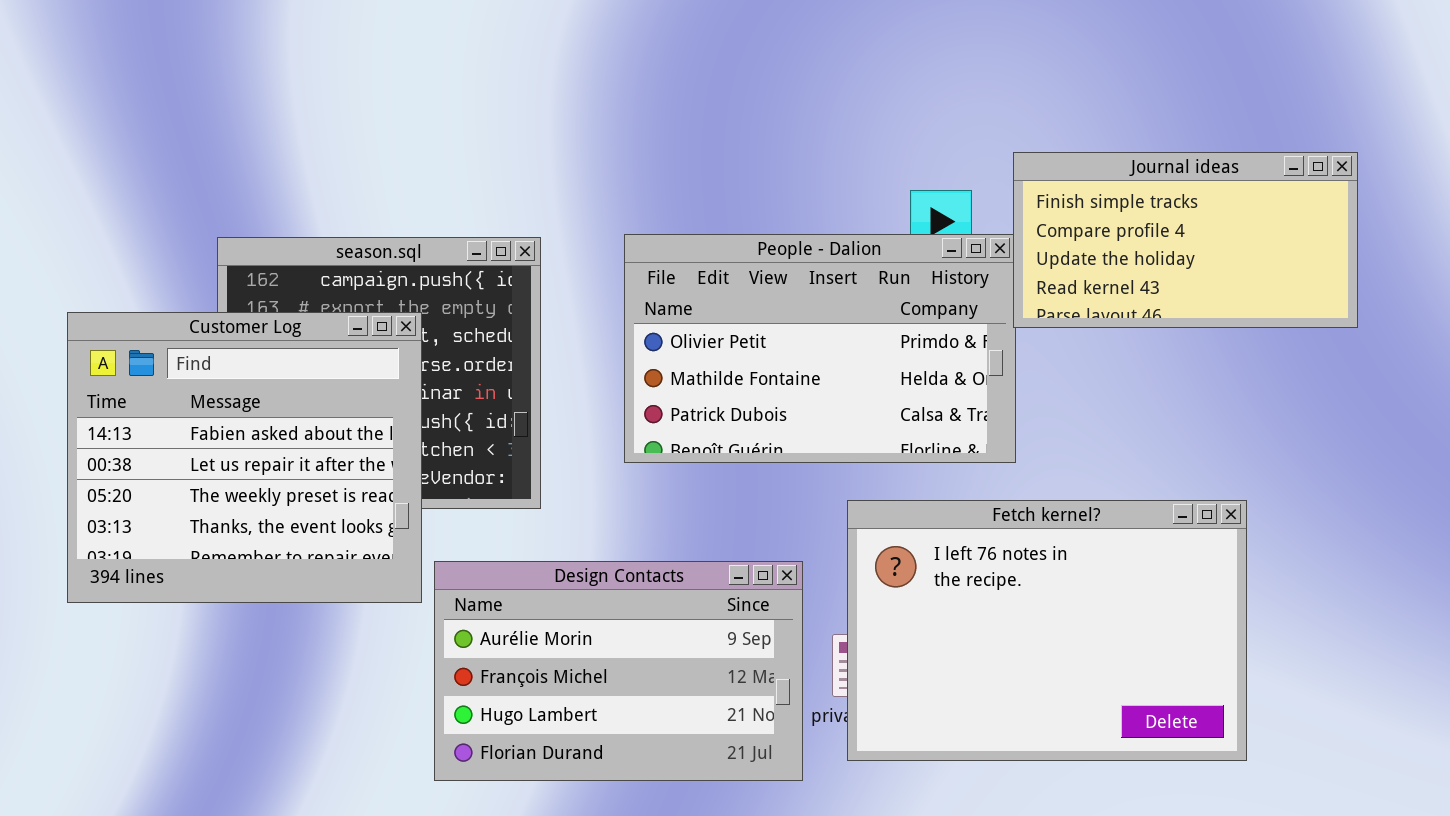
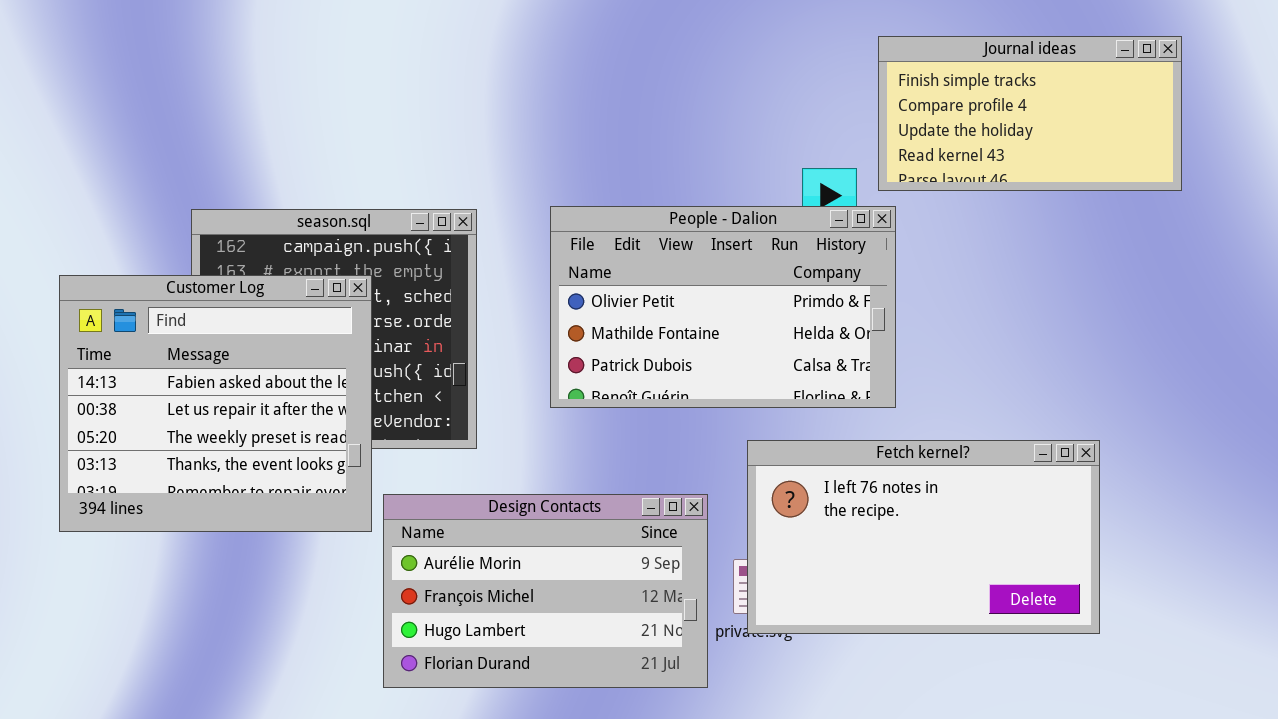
Journal ideas: [1013,152,1358,328] -> [878,36,1182,191], moved
Fetch kernel?: [847,500,1247,761] -> [747,440,1100,634], resized

